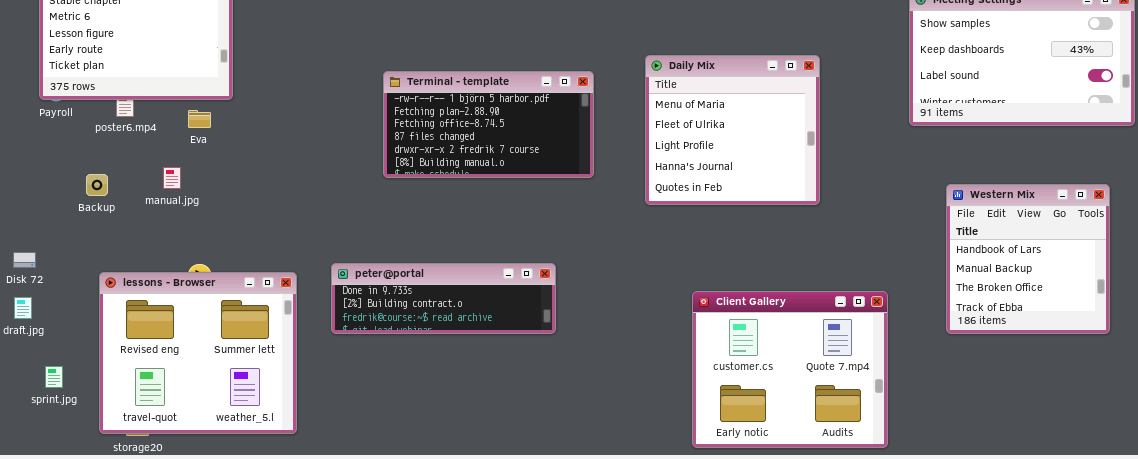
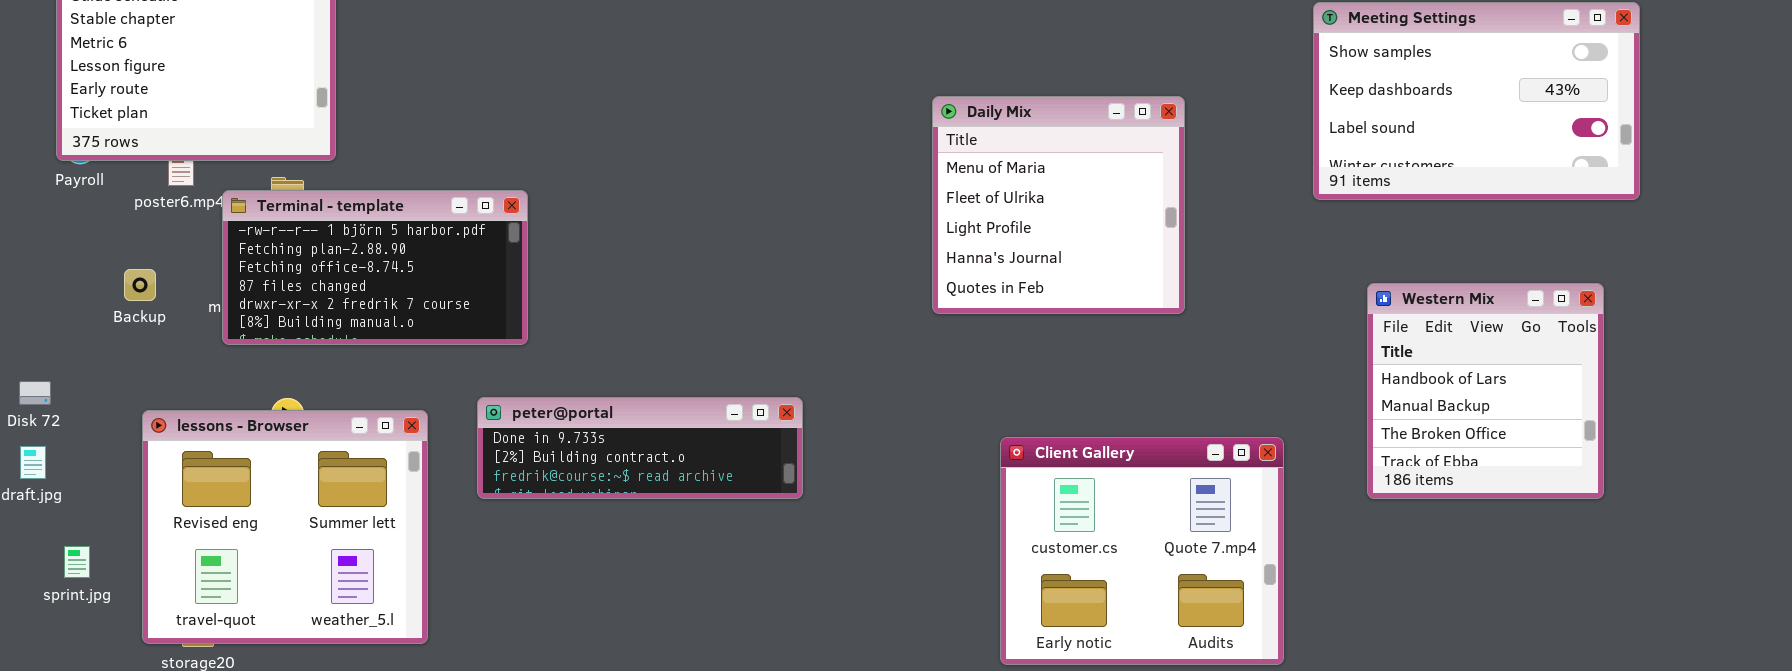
Terminal - template: [383,71,594,178] -> [222,190,528,345], moved

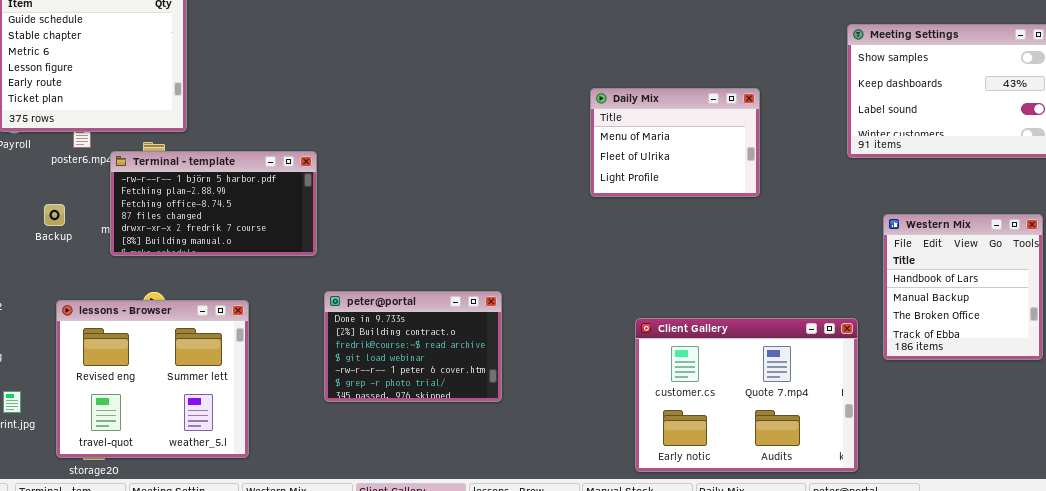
Daily Mix: [932,96,1185,314] -> [590,88,760,197], resized
peter@portal: [477,397,803,499] -> [324,291,502,402], resized
Client Gallery: [1000,437,1284,665] -> [635,318,858,472], resized

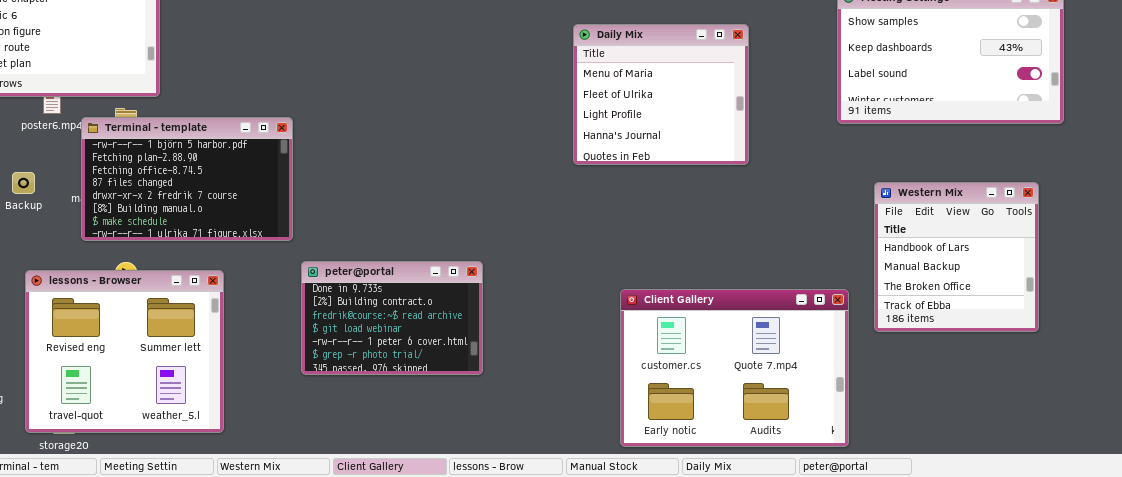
Daily Mix: [590,88,760,197] -> [573,24,749,165], resized
Terminal - template: [110,151,317,256] -> [81,117,293,241], resized

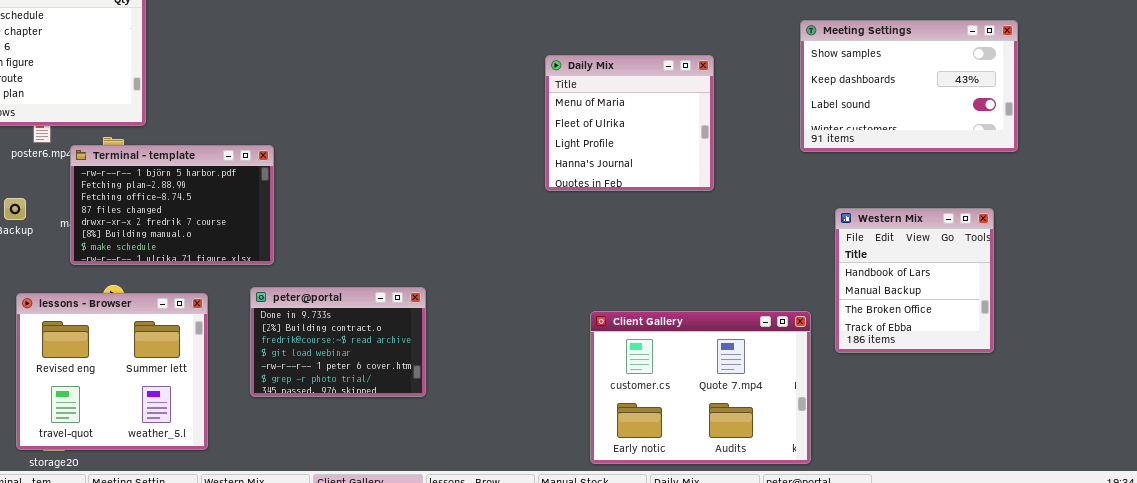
peter@portal: [301,261,483,375] -> [250,287,426,397], moved

